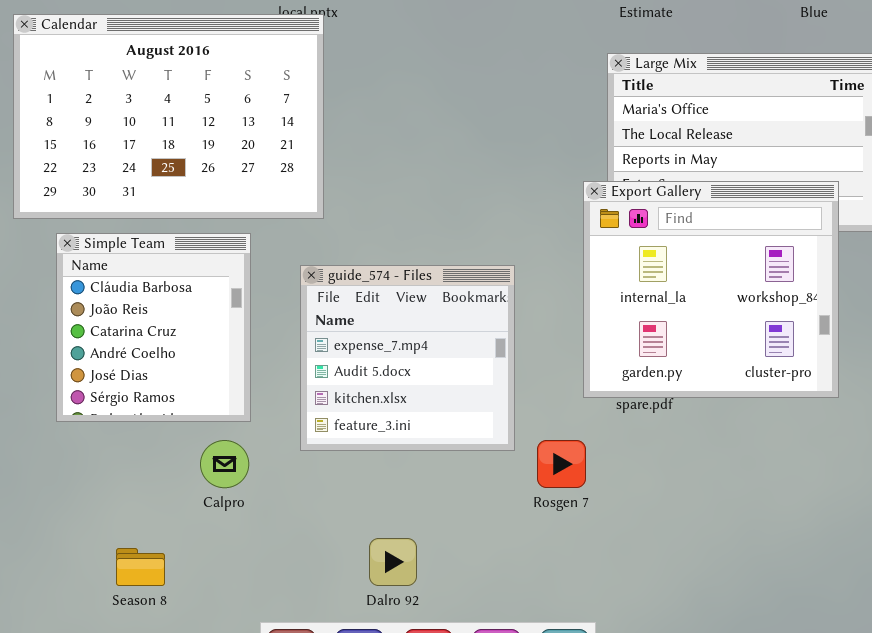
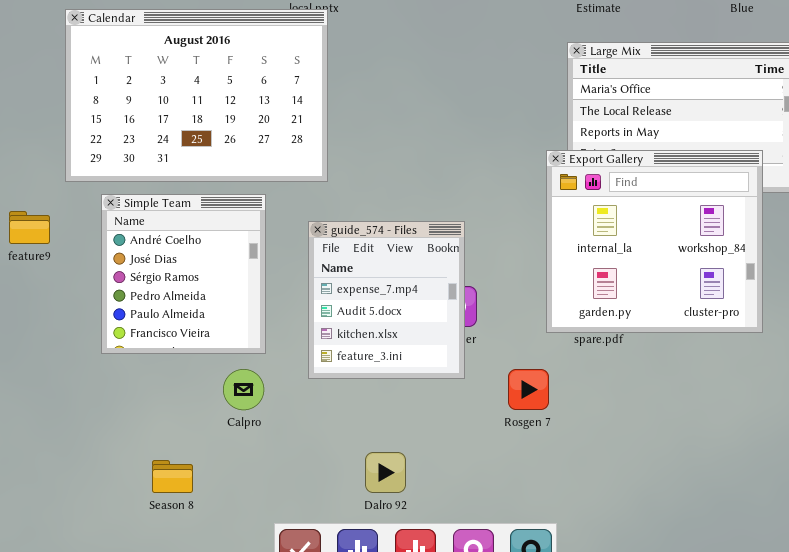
Simple Team: [56,233,251,422] -> [101,194,266,354], scrolled down 3 rows
guide_574 - Files: [300,265,515,451] -> [308,221,465,379], resized

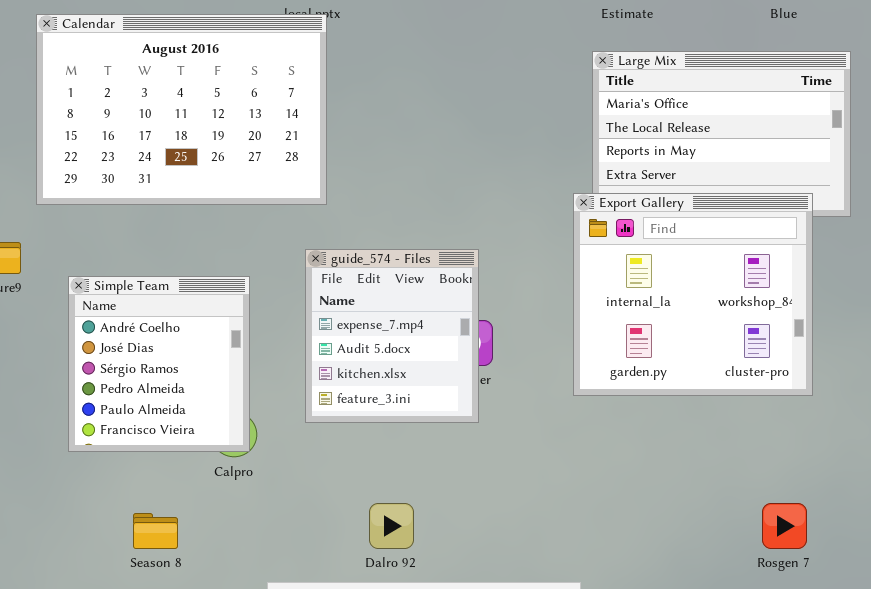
Export Gallery: [546,150,763,333] -> [573,193,813,396], moved
Simple Team: [101,194,266,354] -> [68,276,250,452], moved
Rosgen 7: [508,369,549,410] -> [762,503,807,549], moved

